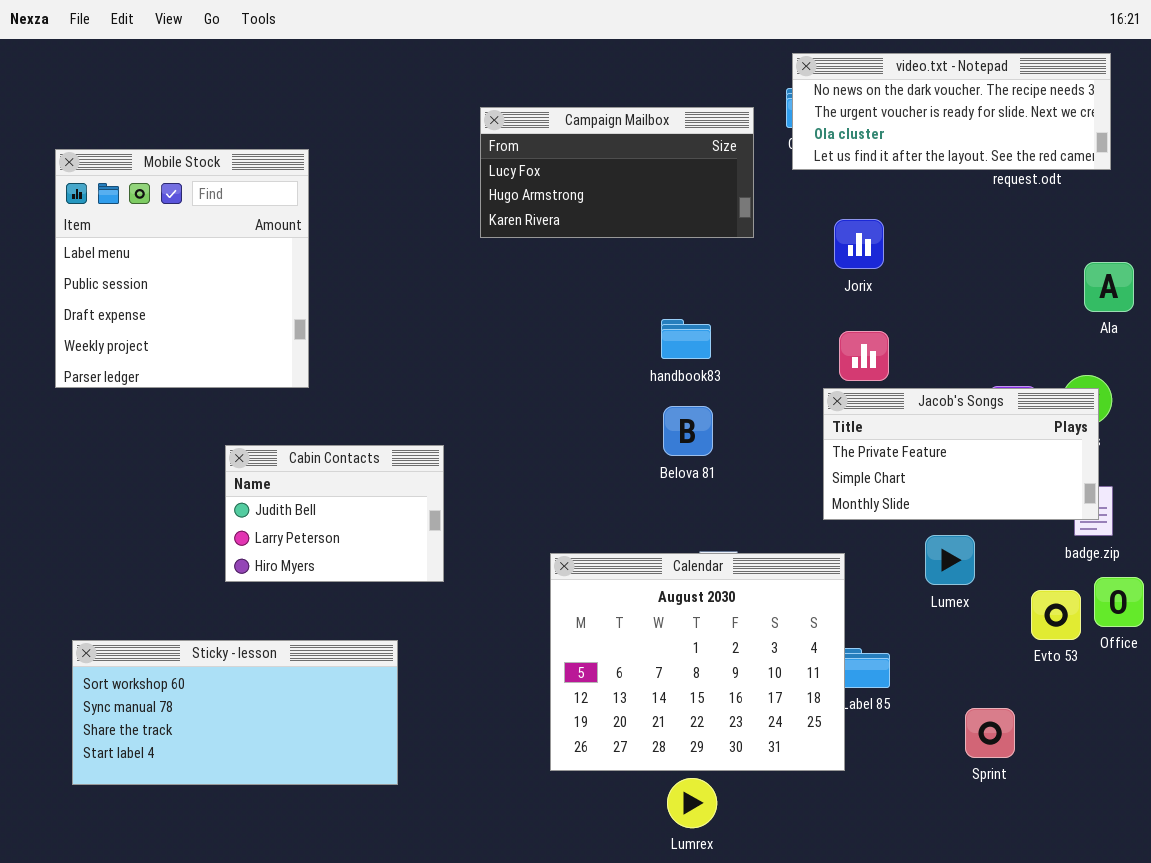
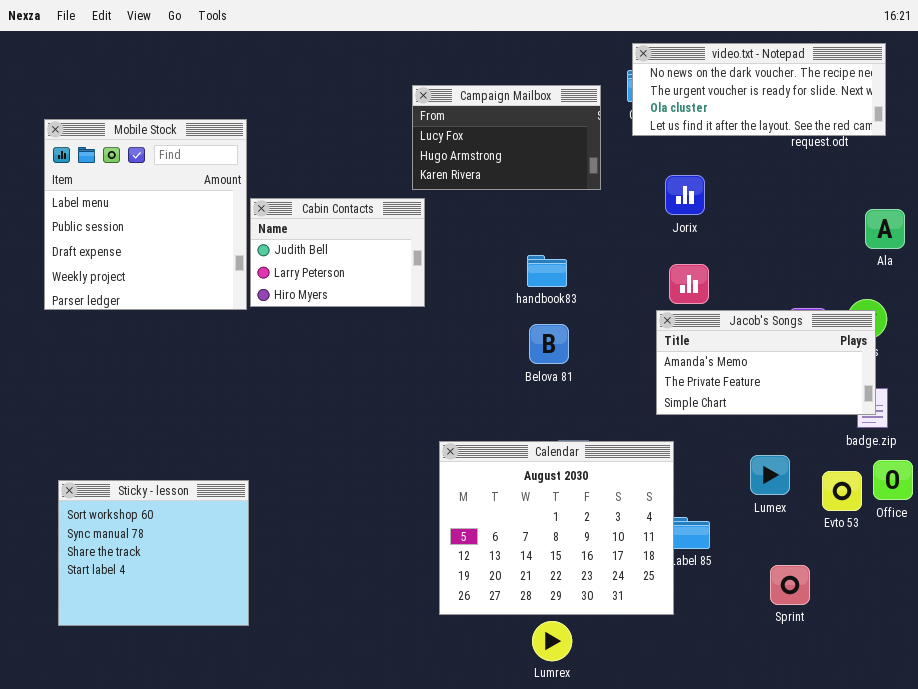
Campaign Mailbox: [480,107,754,238] -> [412,85,601,190], resized
Jacob's Songs: [823,388,1099,520] -> [656,310,876,415], scrolled up 1 row
Cabin Contacts: [225,445,444,582] -> [250,198,425,307], moved
Lumex: [925,535,975,585] -> [750,455,790,495], moved
Sticky - lesson: [72,640,398,785] -> [58,480,249,626], resized

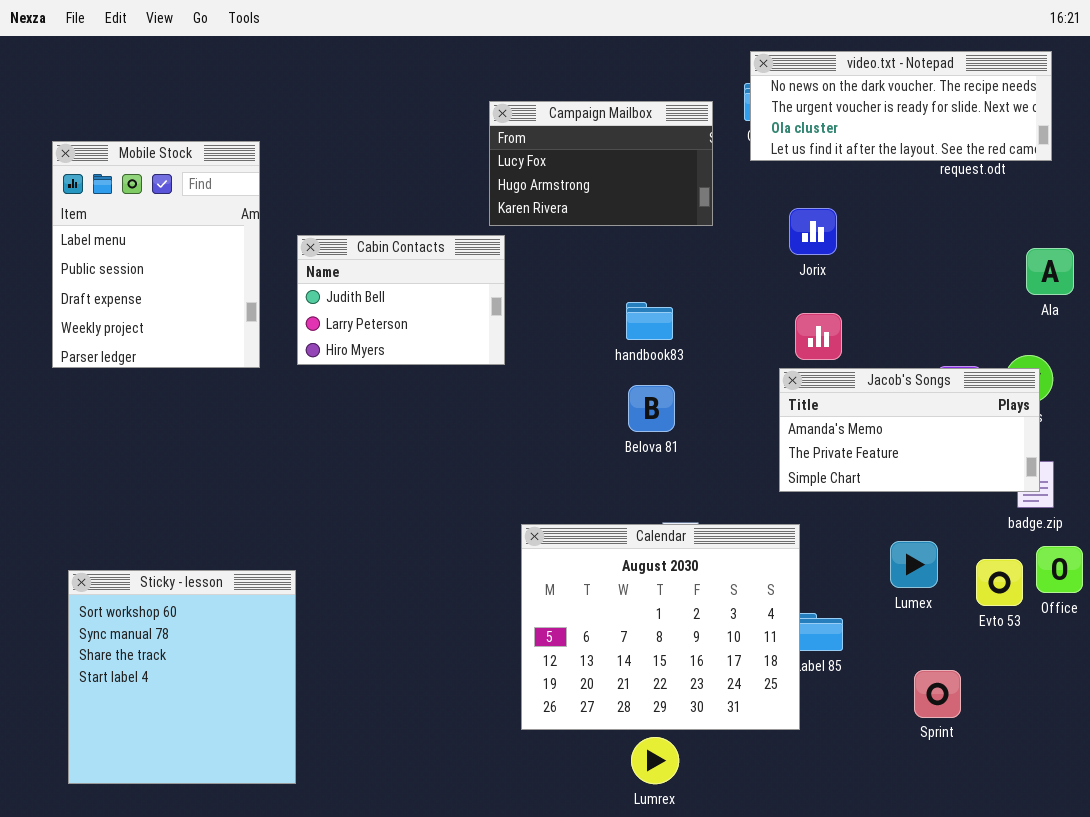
Mobile Stock: [44,119,247,310] -> [52,141,260,368], resized
Sticky - lesson: [58,480,249,626] -> [68,570,296,784], resized

